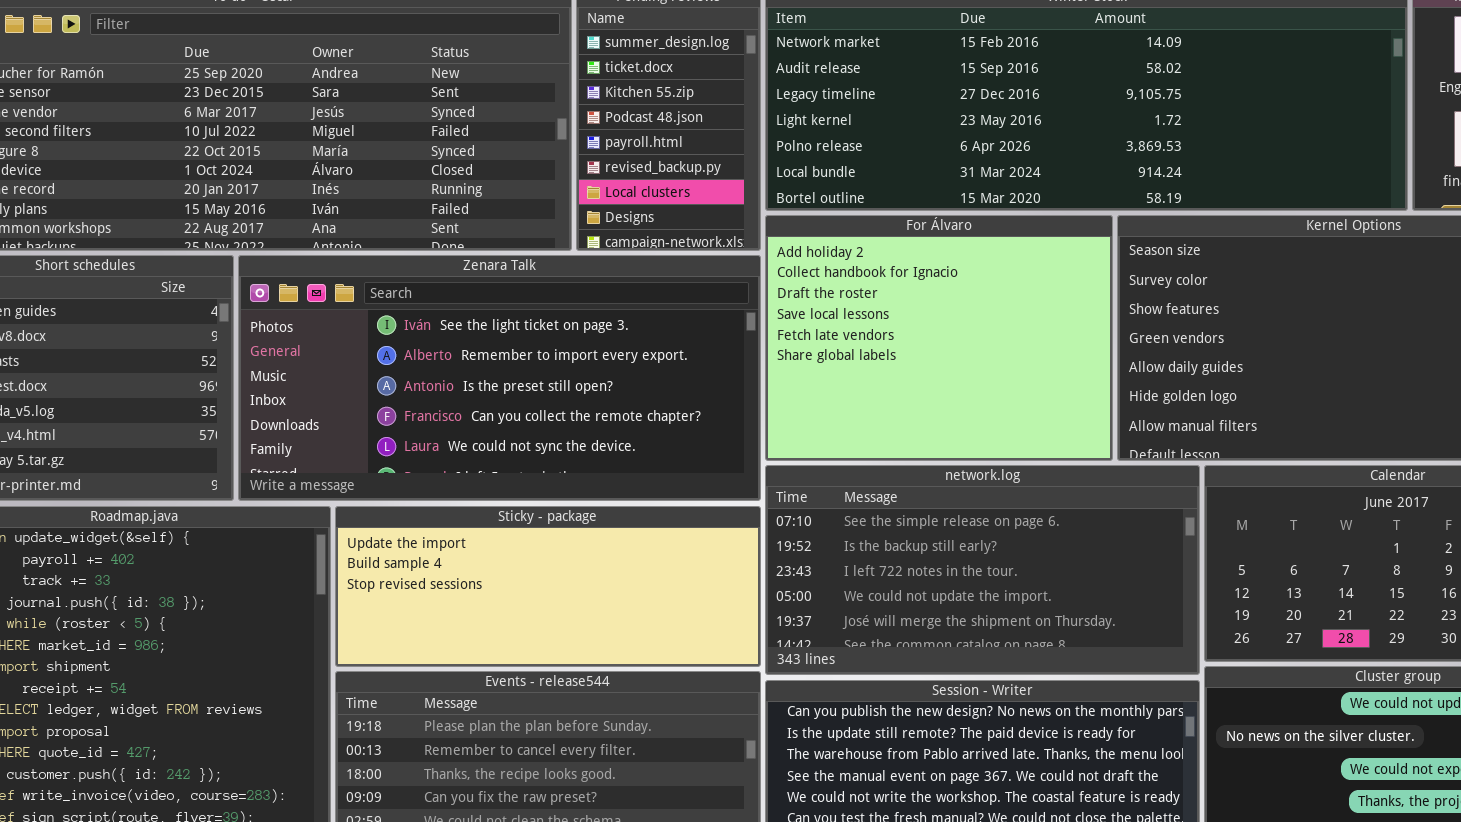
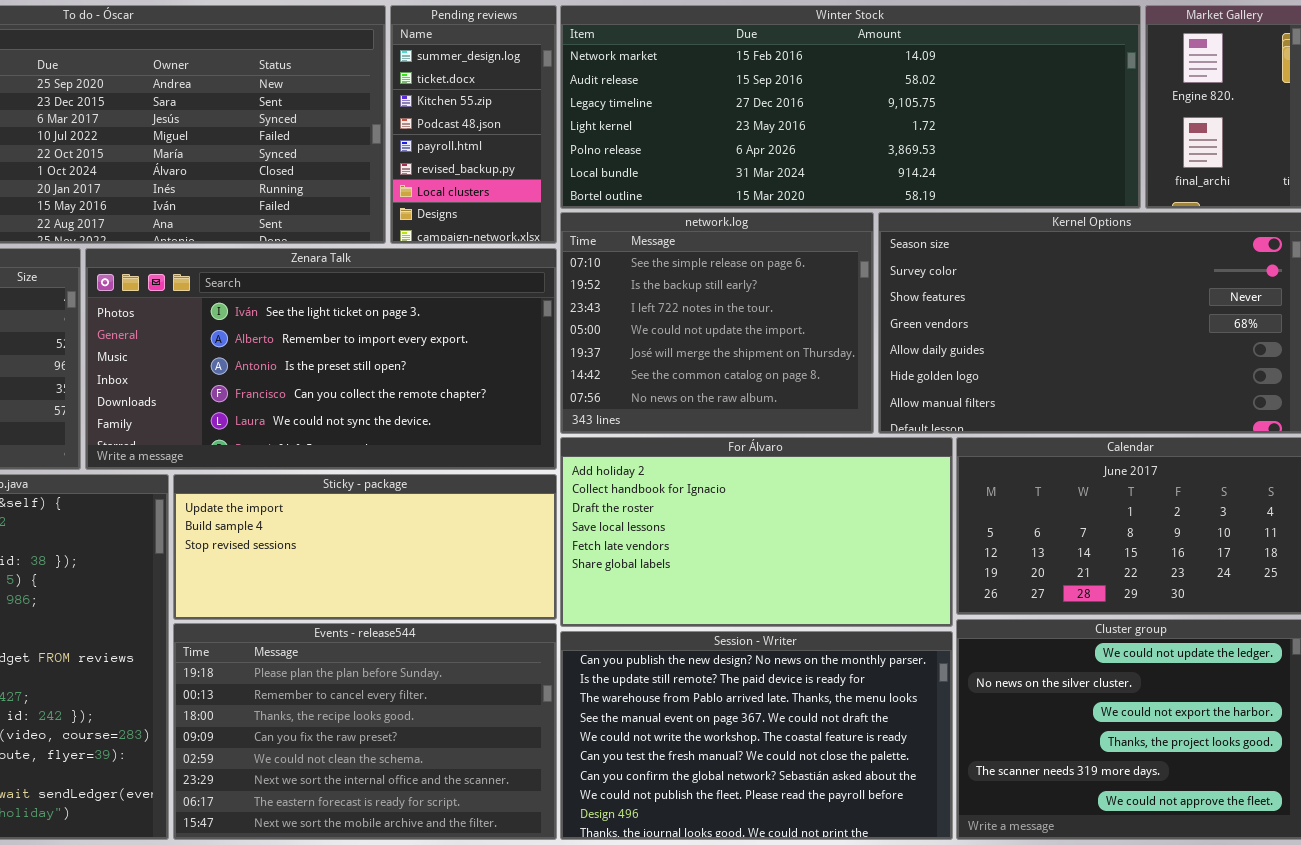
For Álvaro: [765,215,1113,461] -> [560,437,953,627], moved, resized
network.log: [765,465,1200,675] -> [560,212,874,434], moved, resized

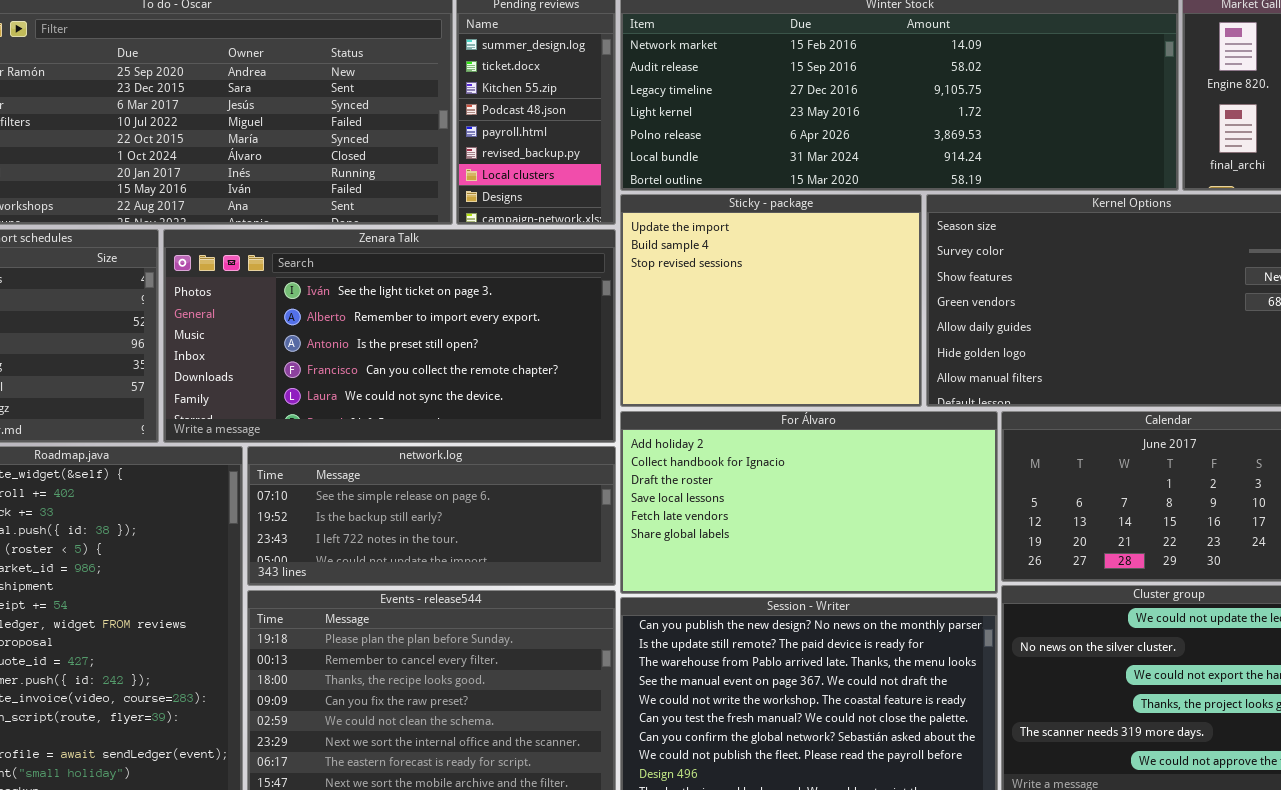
network.log: [560,212,874,434] -> [247,446,616,586], moved, resized
Sticky - package: [173,474,557,620] -> [620,194,922,407], moved, resized

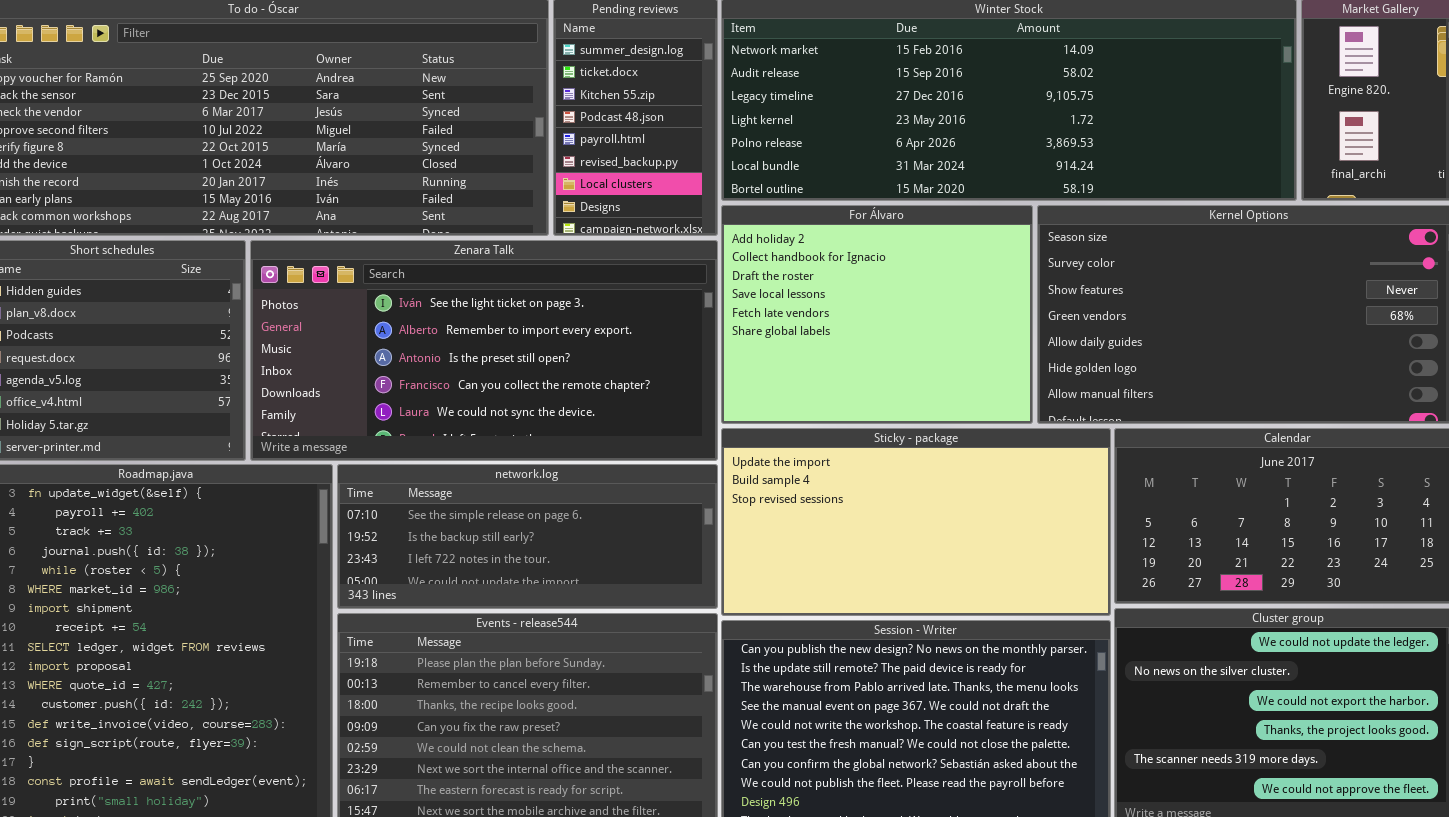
Sticky - package: [620,194,922,407] -> [721,428,1111,616], moved, resized
For Álvaro: [620,411,998,594] -> [721,205,1033,424], moved, resized

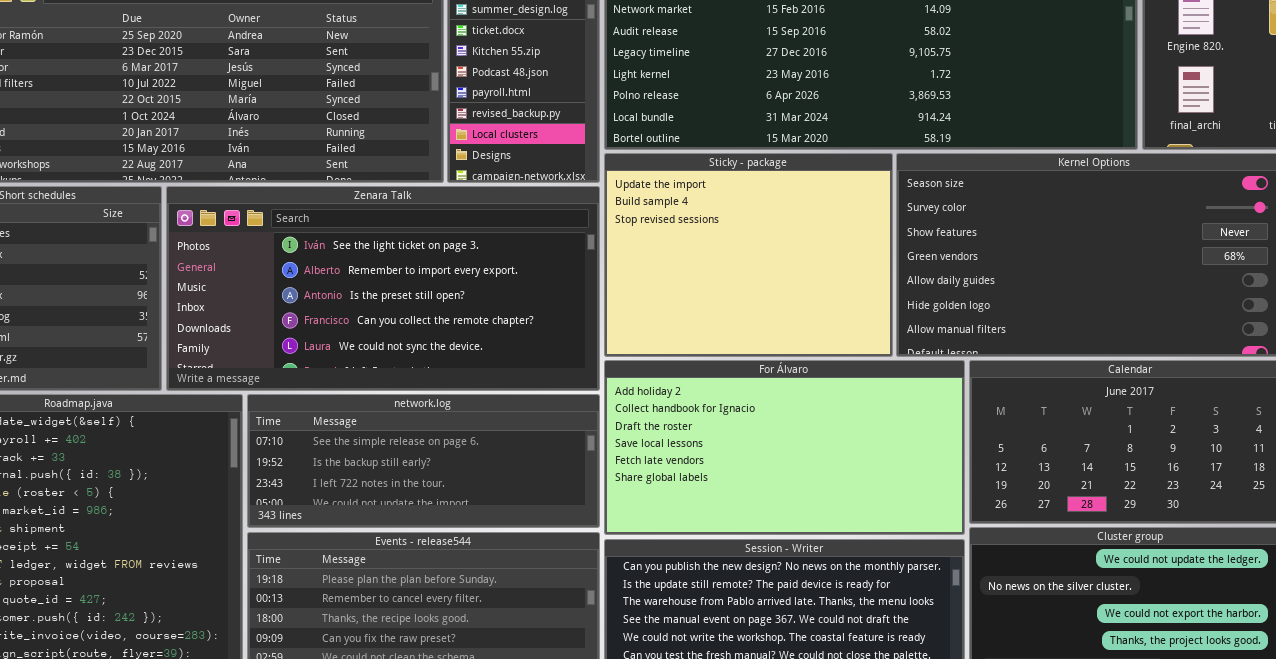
For Álvaro: [721,205,1033,424] -> [604,360,965,535], moved, resized
Sticky - package: [721,428,1111,616] -> [604,153,893,357], moved, resized

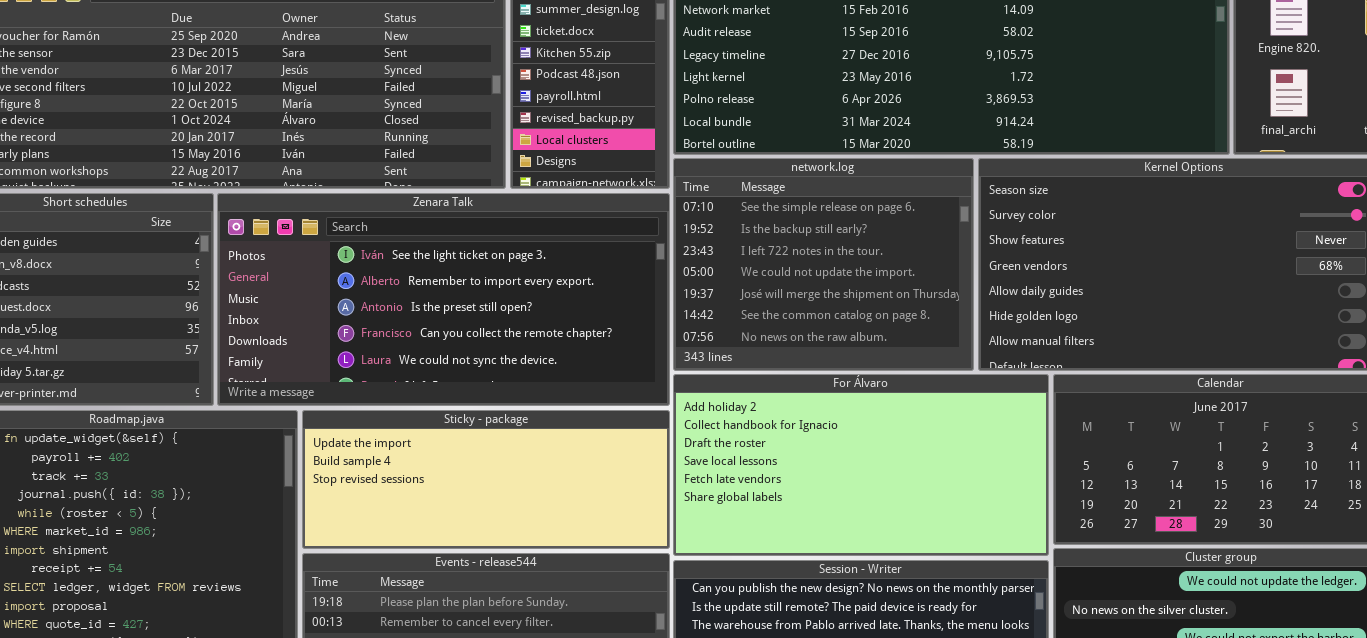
Sticky - package: [604,153,893,357] -> [302,410,670,549], moved, resized
network.log: [247,394,600,528] -> [673,158,974,371], moved, resized

